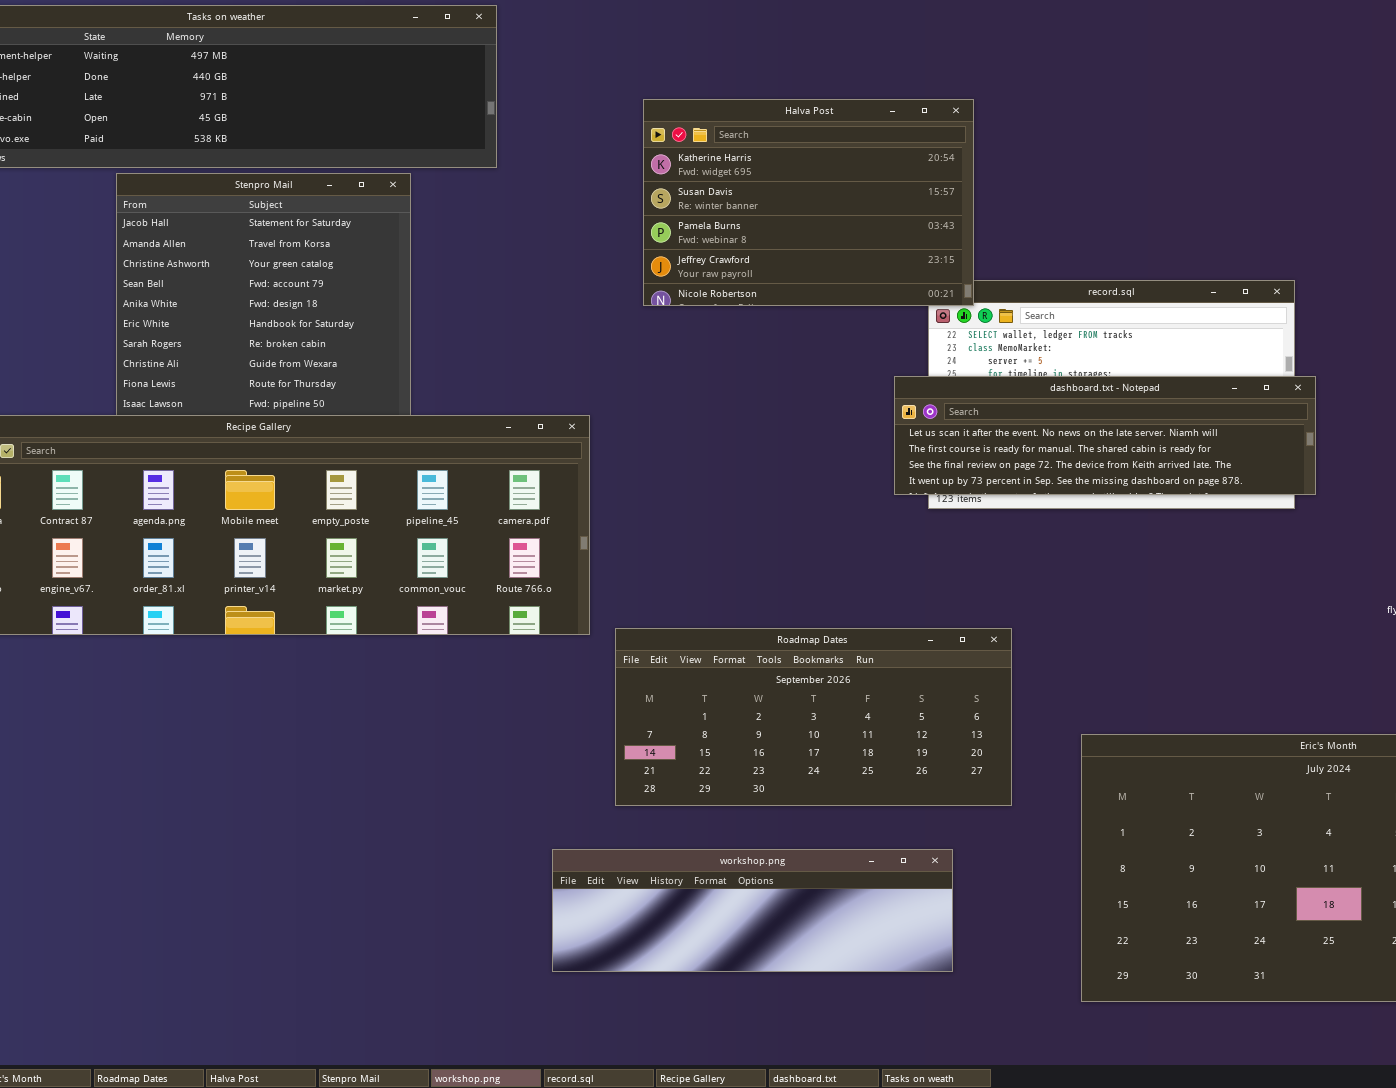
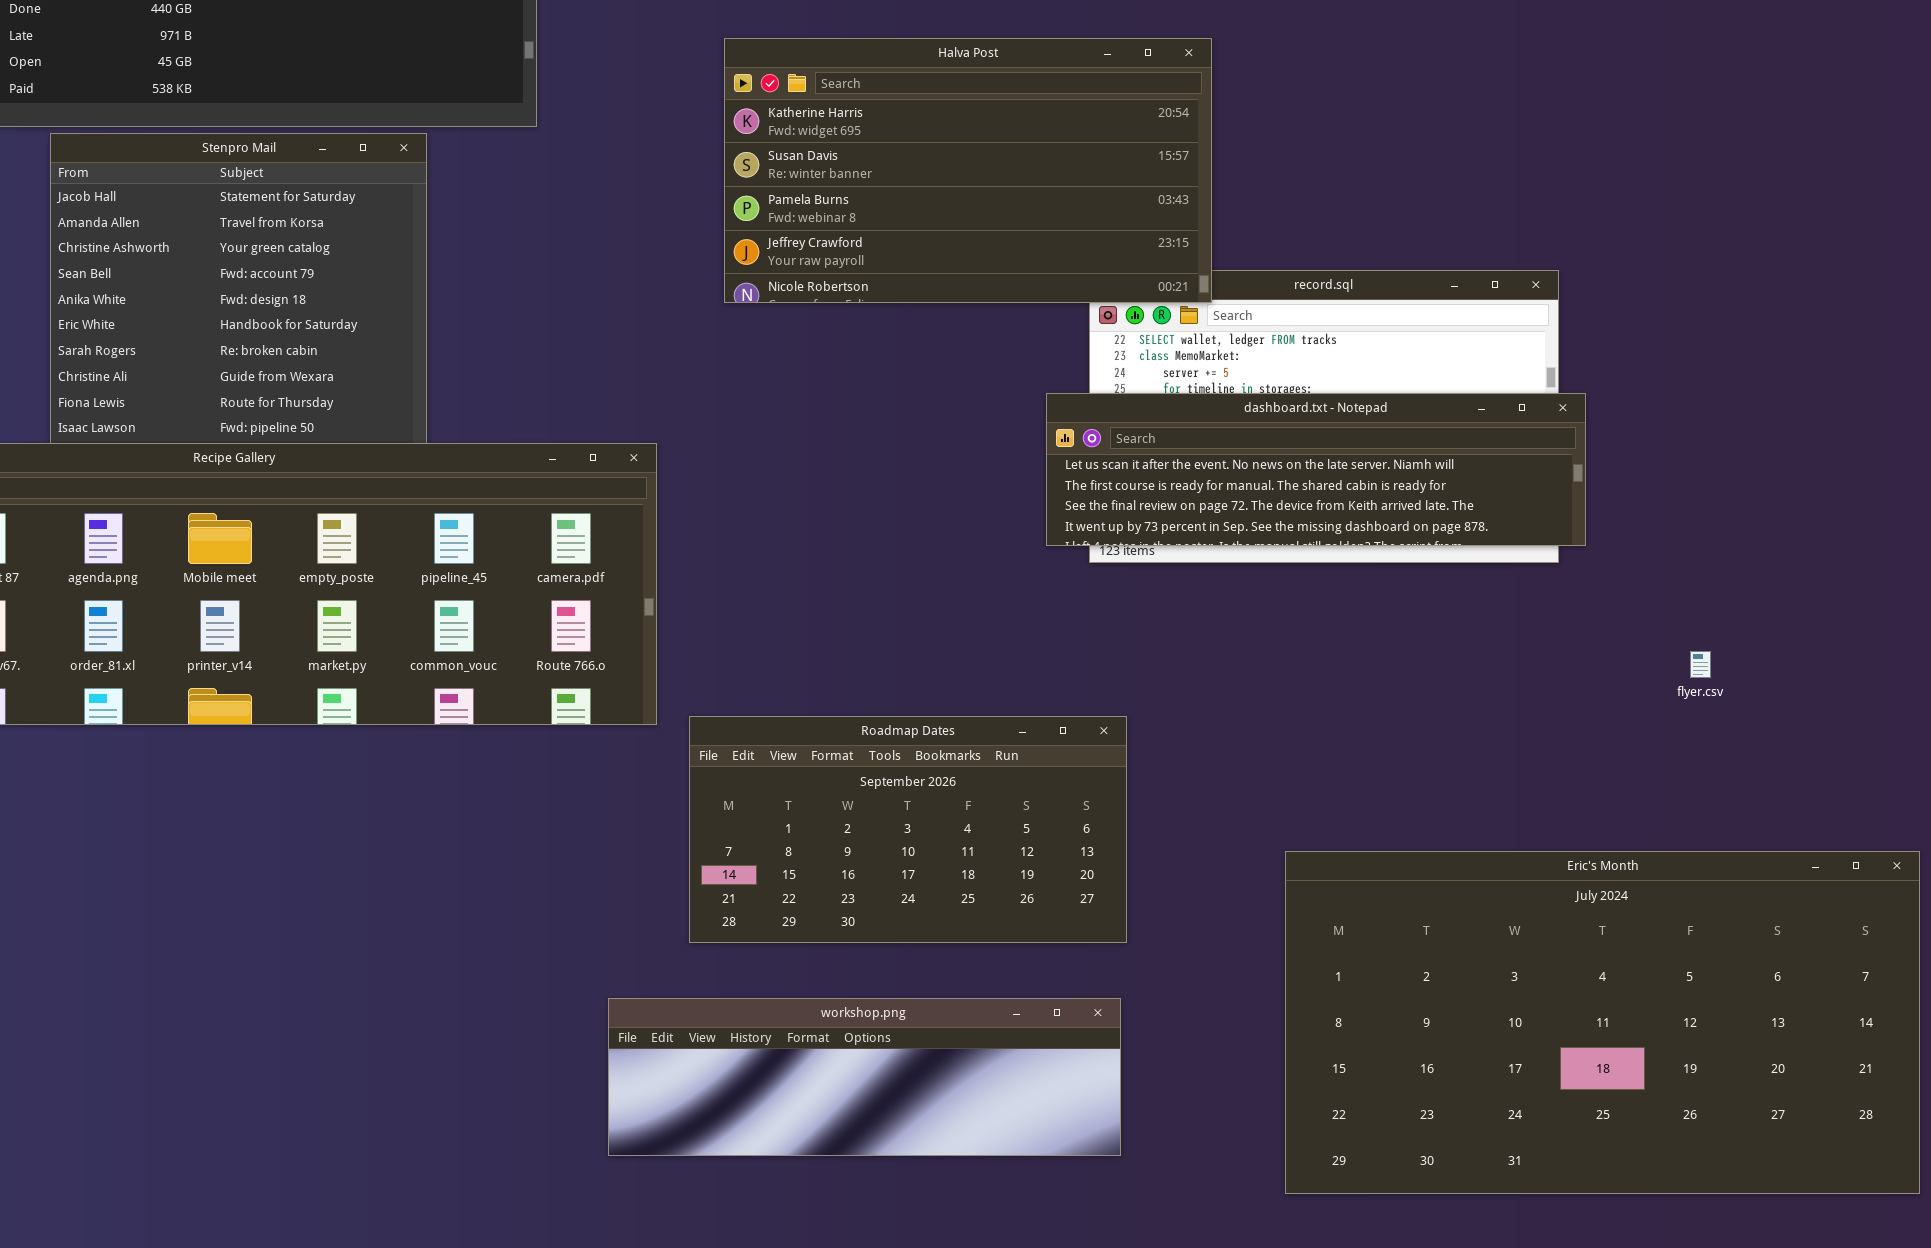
Halva Post: [643,99,974,306] -> [724,38,1212,303], resized
Roadmap Dates: [615,628,1012,806] -> [689,716,1127,943], resized

